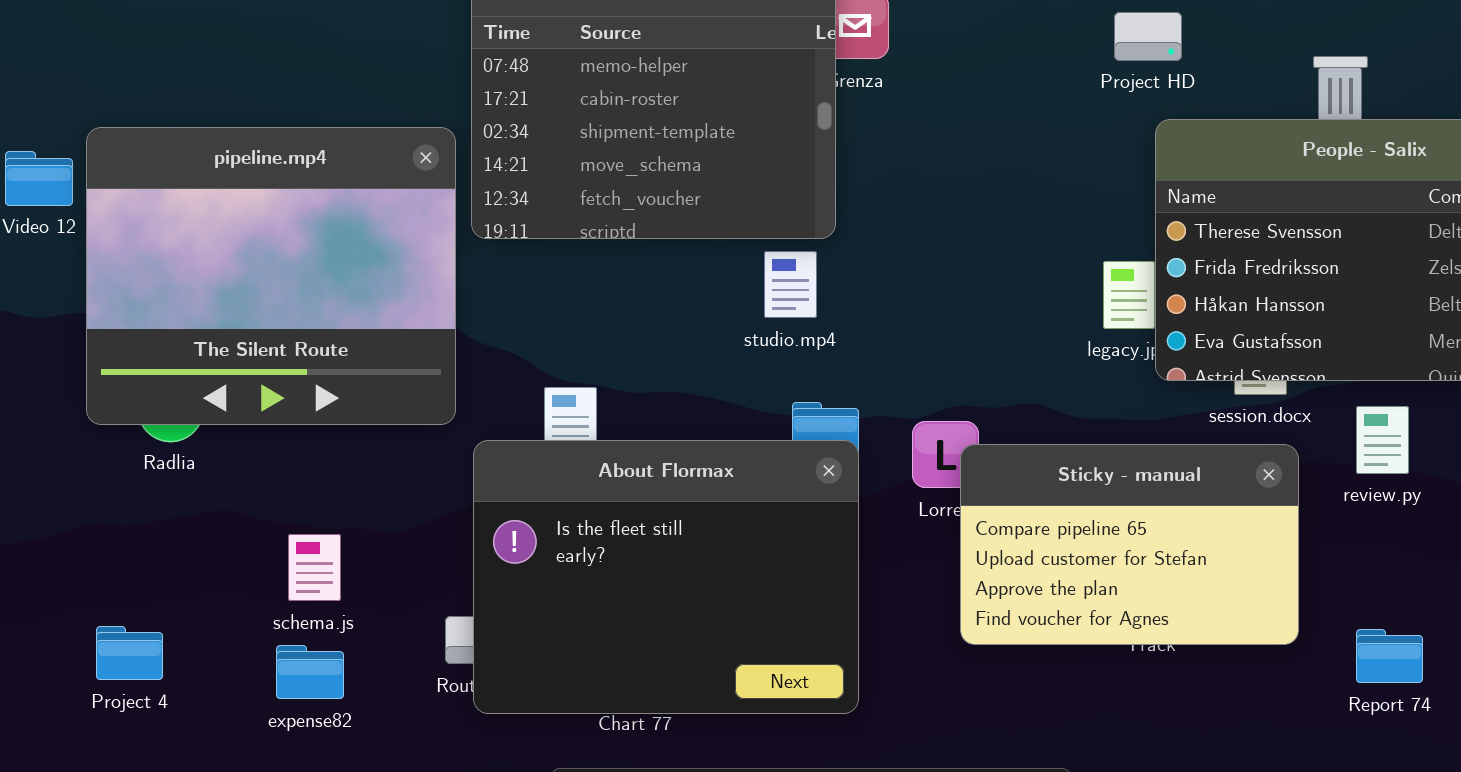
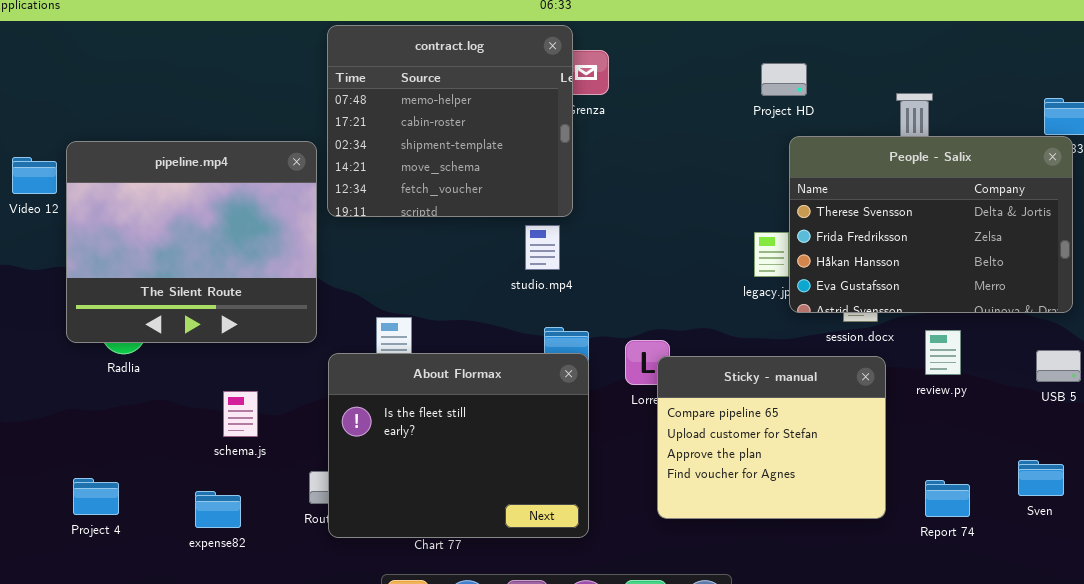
Sticky - manual: [960,444,1299,645] -> [657,356,886,519], resized
schema.js: [288,534,341,601] -> [223,391,258,437], moved

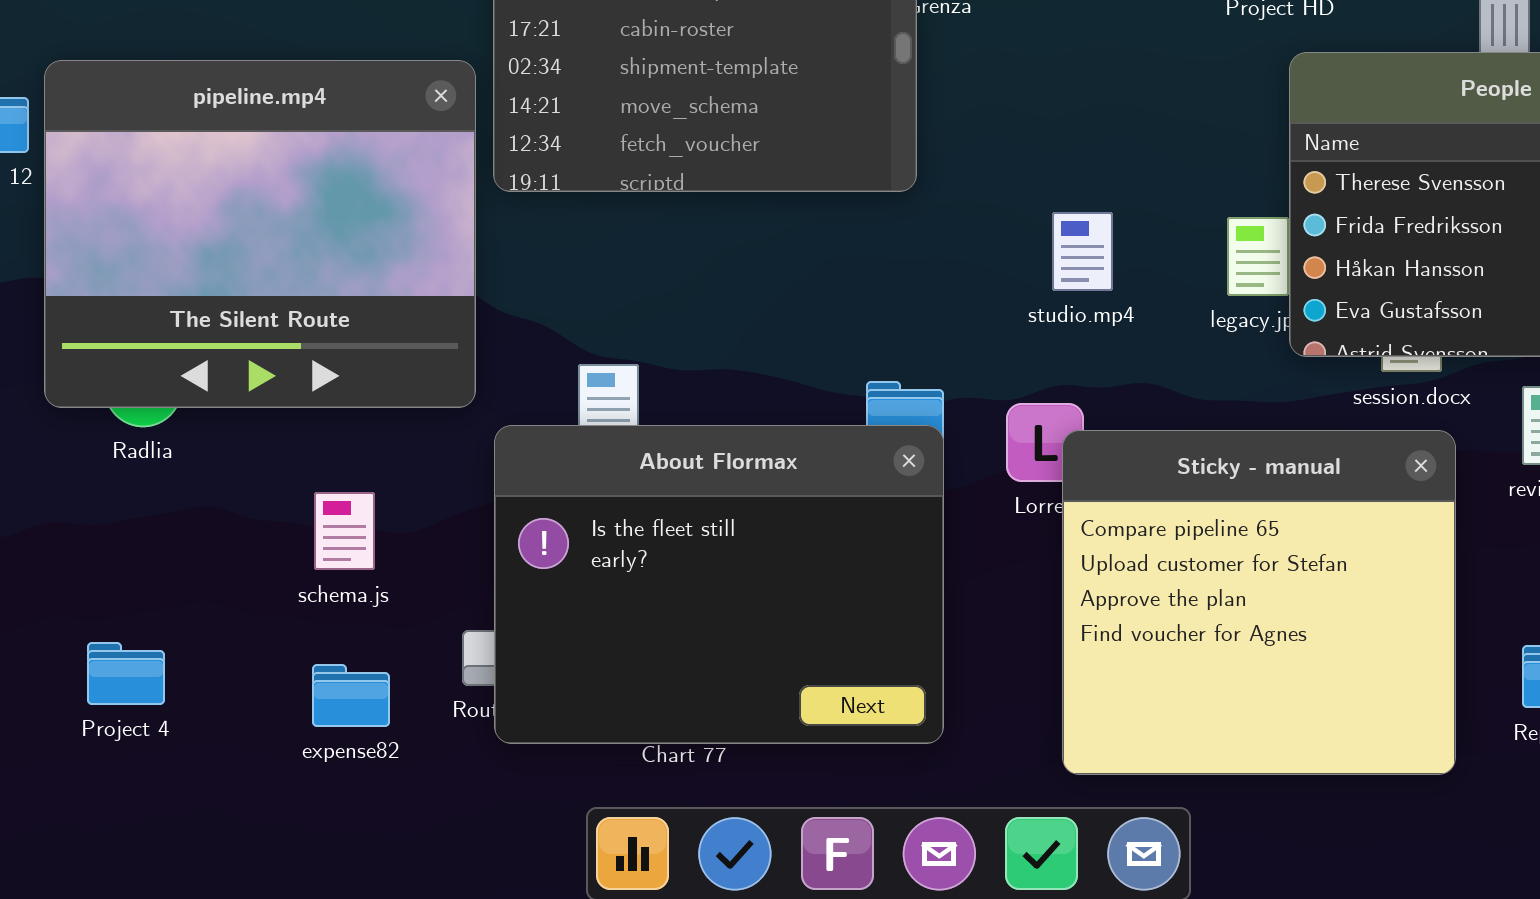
studio.mp4: [525,225,560,270] -> [1052,212,1113,291], moved
Sticky - manual: [657,356,886,519] -> [1062,430,1456,775], resized
Project 4: [73,478,119,515] -> [87,642,165,705], moved
expense82: [195,491,241,528] -> [312,664,390,727], moved

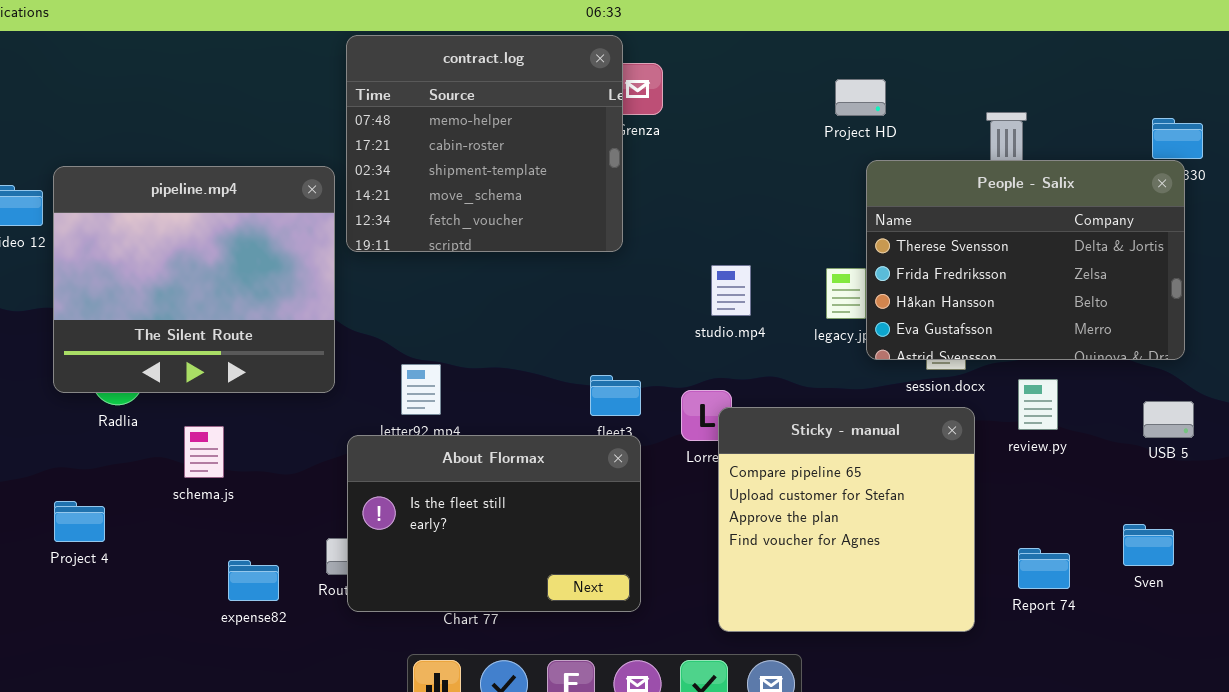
About Flormax: [494,425,944,744] -> [347,435,641,612], resized
schema.js: [314,492,375,570] -> [184,426,224,478], moved
Project 4: [87,642,165,705] -> [54,501,105,542], moved

